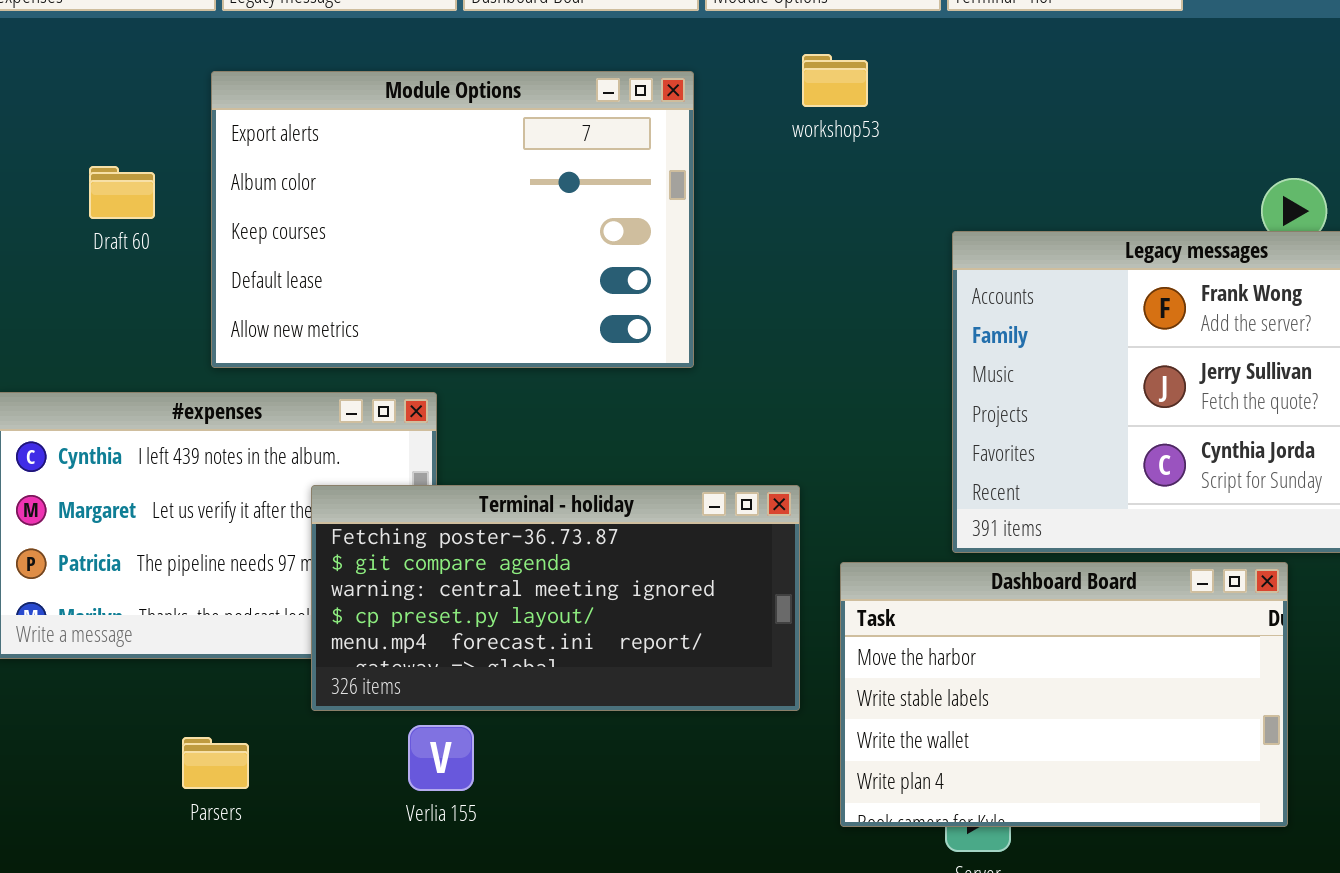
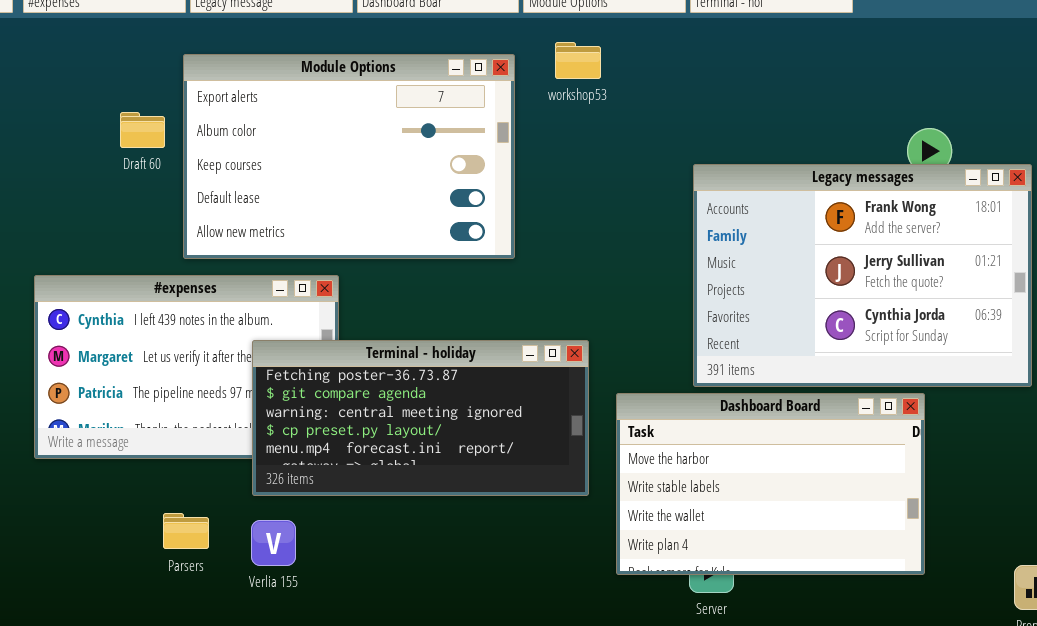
workshop53: [802,54,868,107] -> [555,42,601,79], moved
Draft 60: [89,166,155,219] -> [120,112,165,148], moved
Verlia 155: [408,725,474,791] -> [251,520,296,566], moved

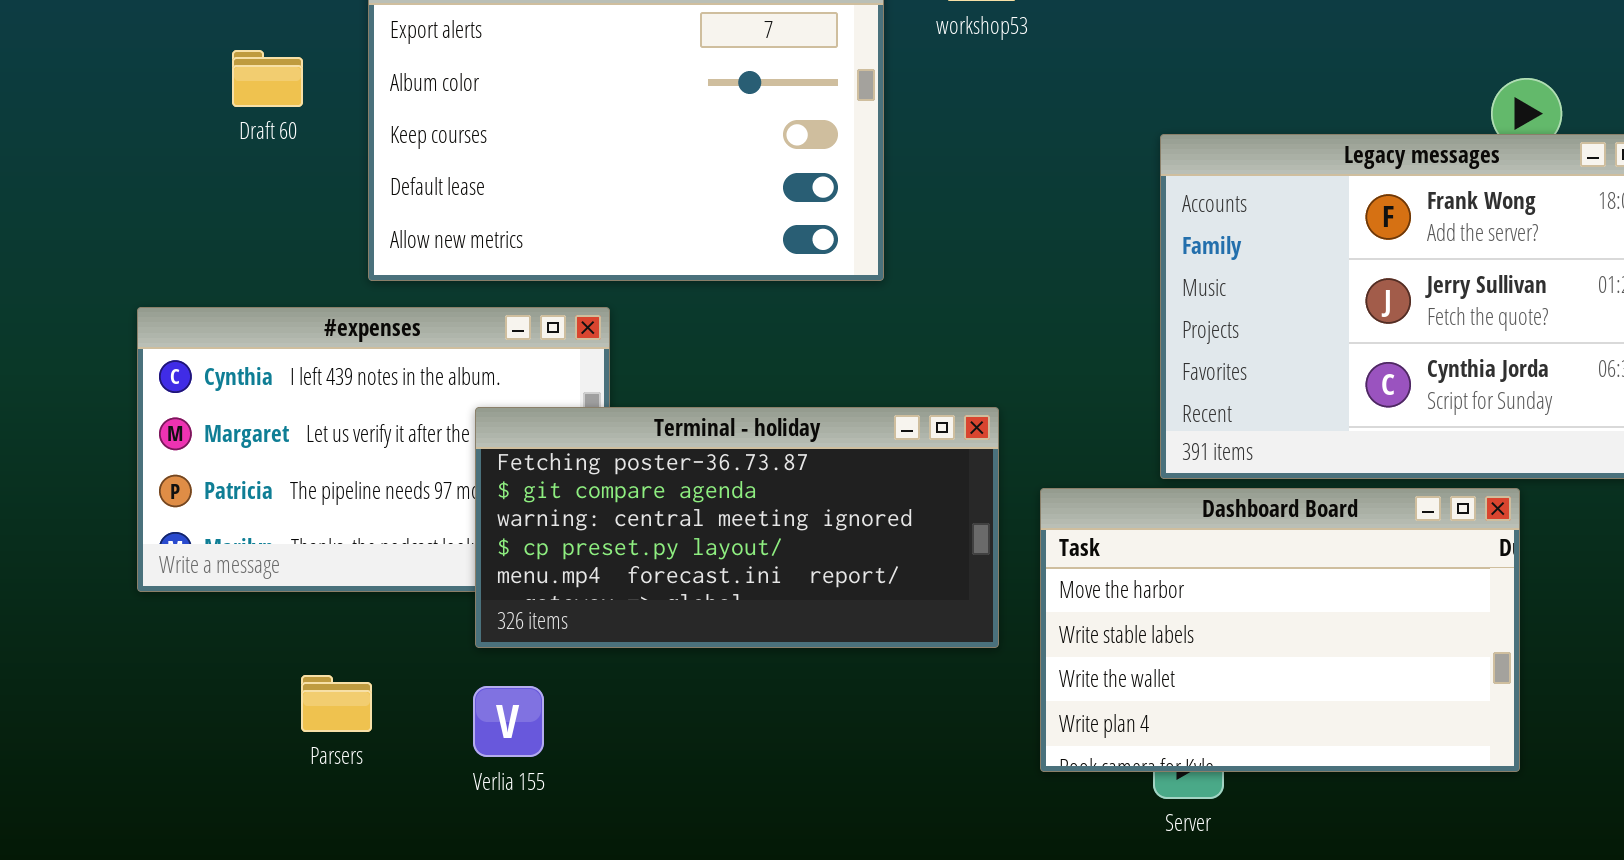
Draft 60: [120,112,165,148] -> [232,50,303,107], moved
Parsers: [163,513,209,549] -> [301,675,372,732], moved

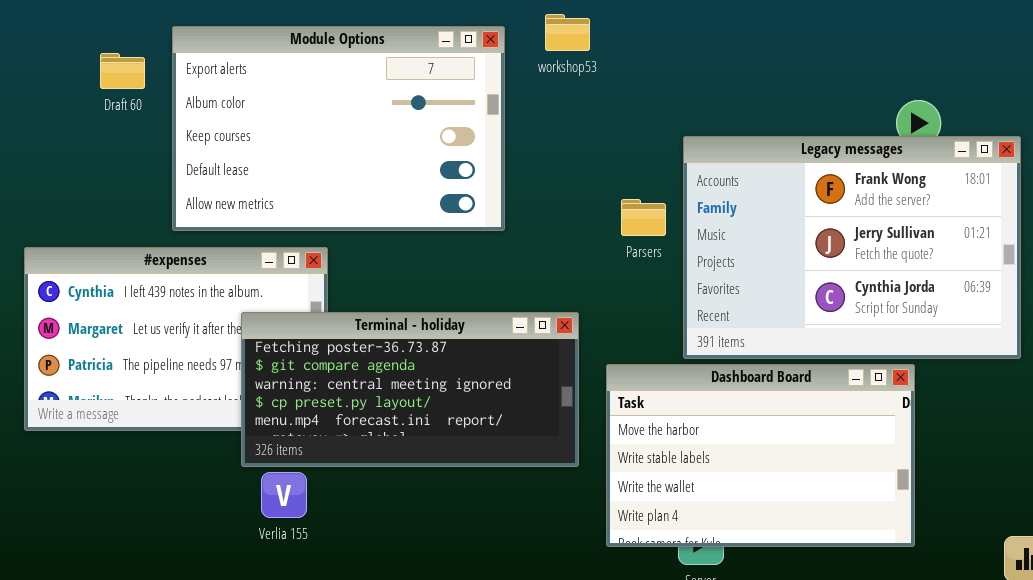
Draft 60: [232,50,303,107] -> [100,53,145,89], moved
Parsers: [301,675,372,732] -> [621,199,666,236], moved
Verlia 155: [473,686,544,757] -> [261,472,307,518], moved

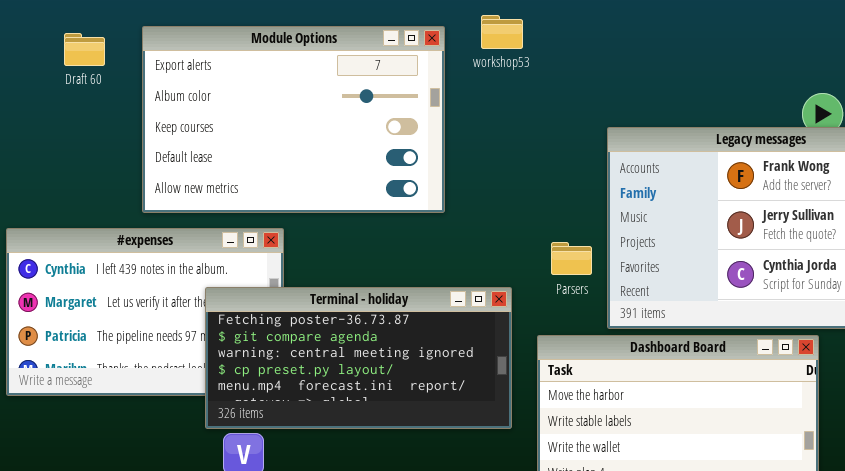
Draft 60: [100,53,145,89] -> [64,33,105,66], moved
Parsers: [621,199,666,236] -> [551,242,592,275], moved

